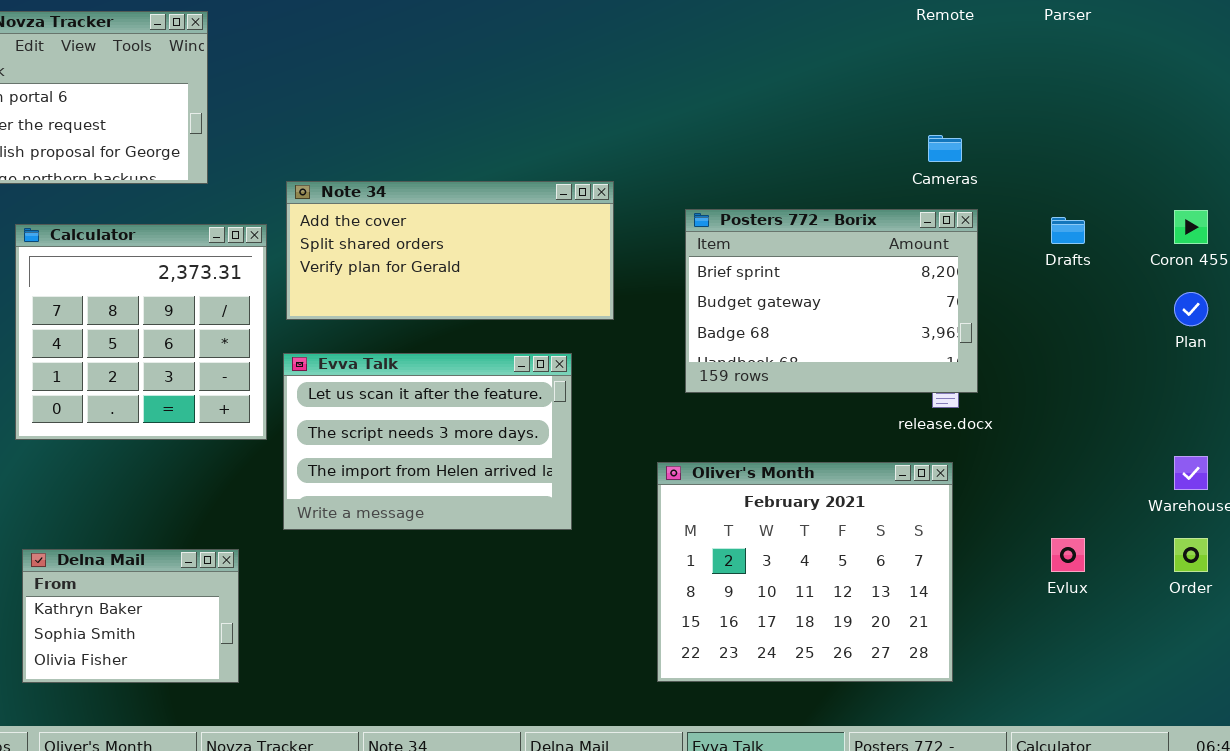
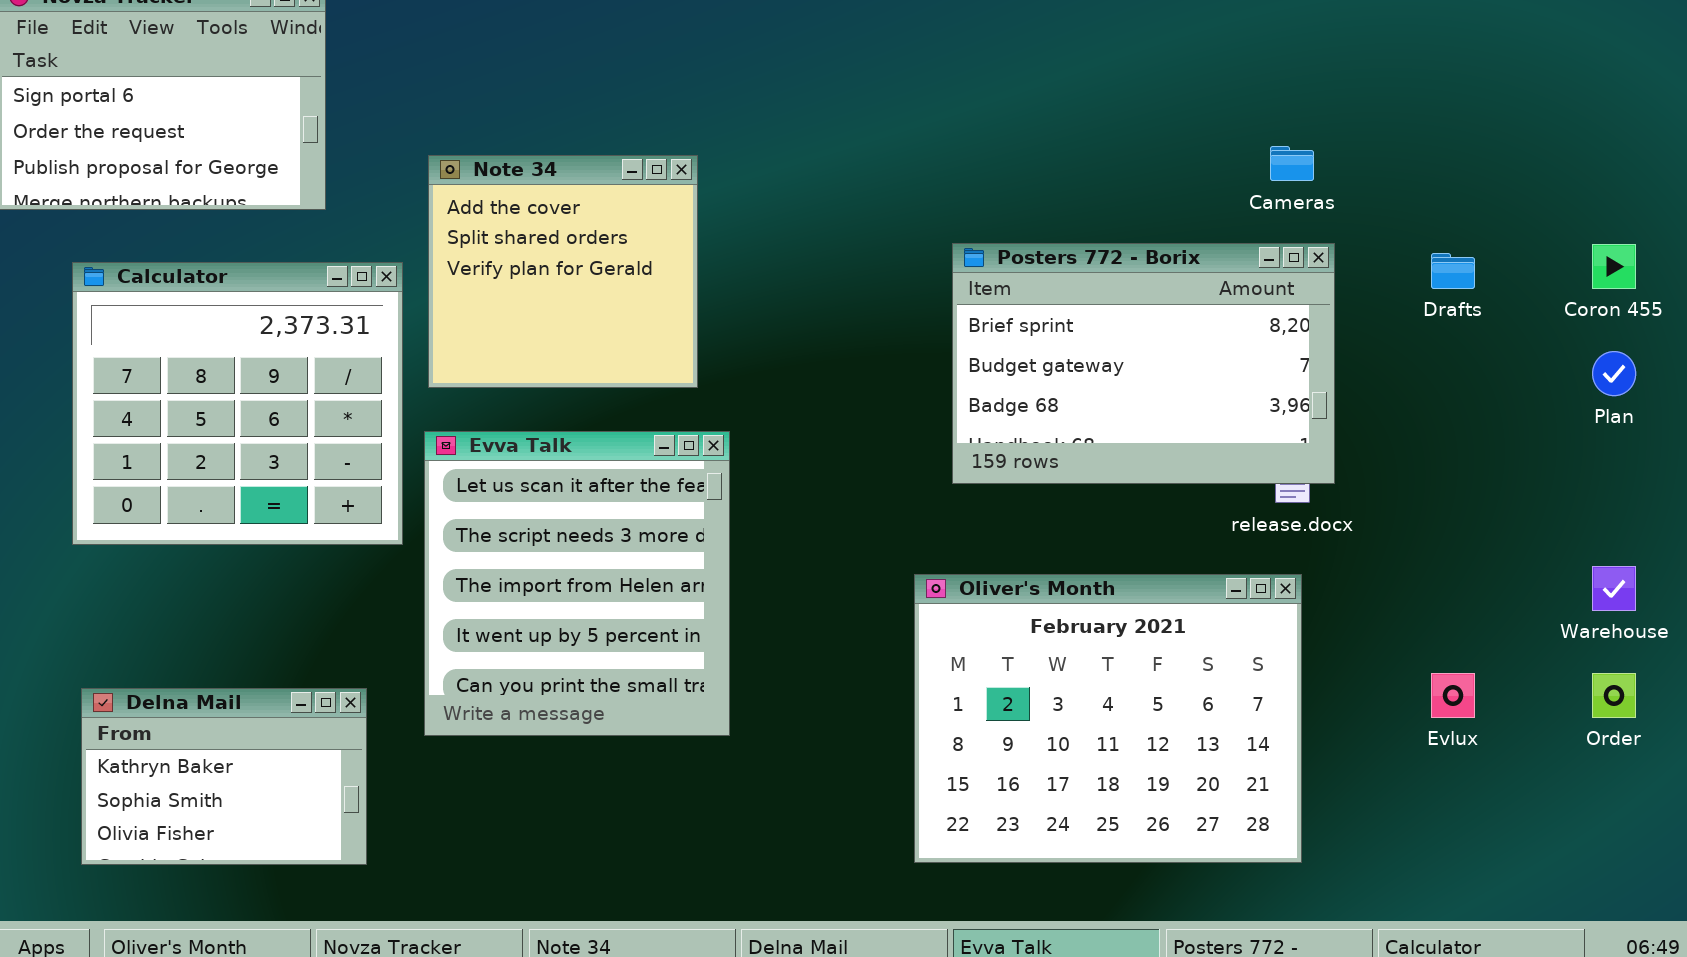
Note 34: [286,181,614,320] -> [428,155,698,388], resized
Evva Talk: [283,353,572,530] -> [424,431,730,736], resized

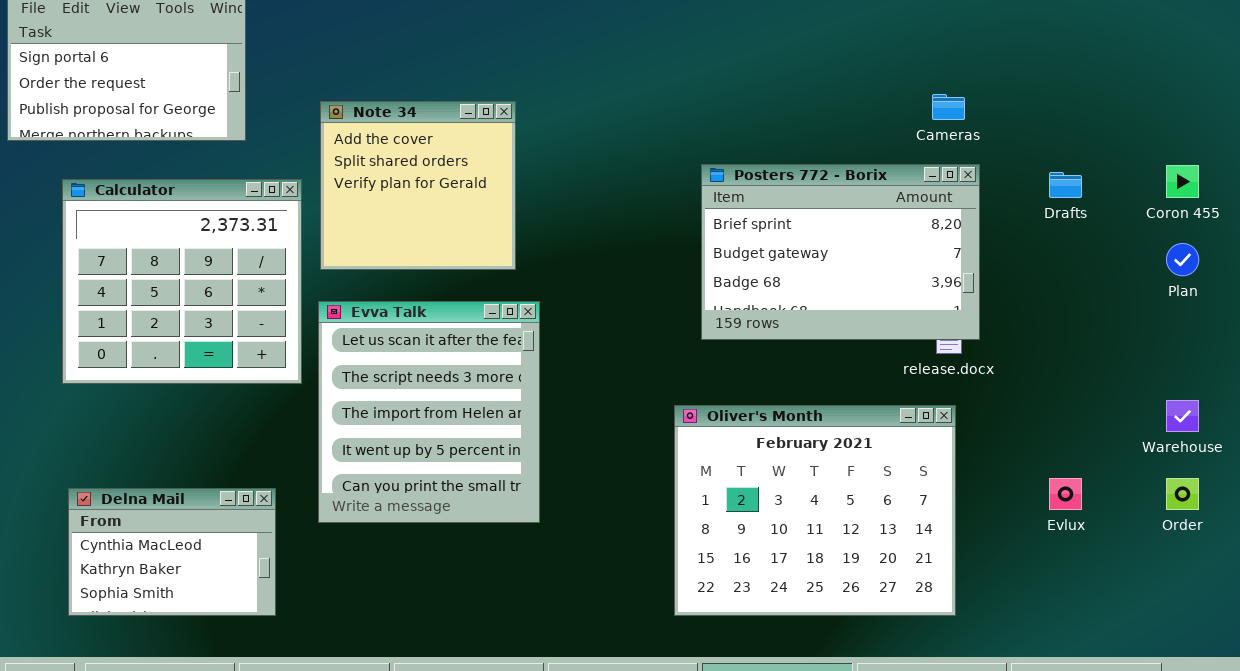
Delna Mail: [81,688,367,865] -> [68,488,276,616], scrolled up 1 row

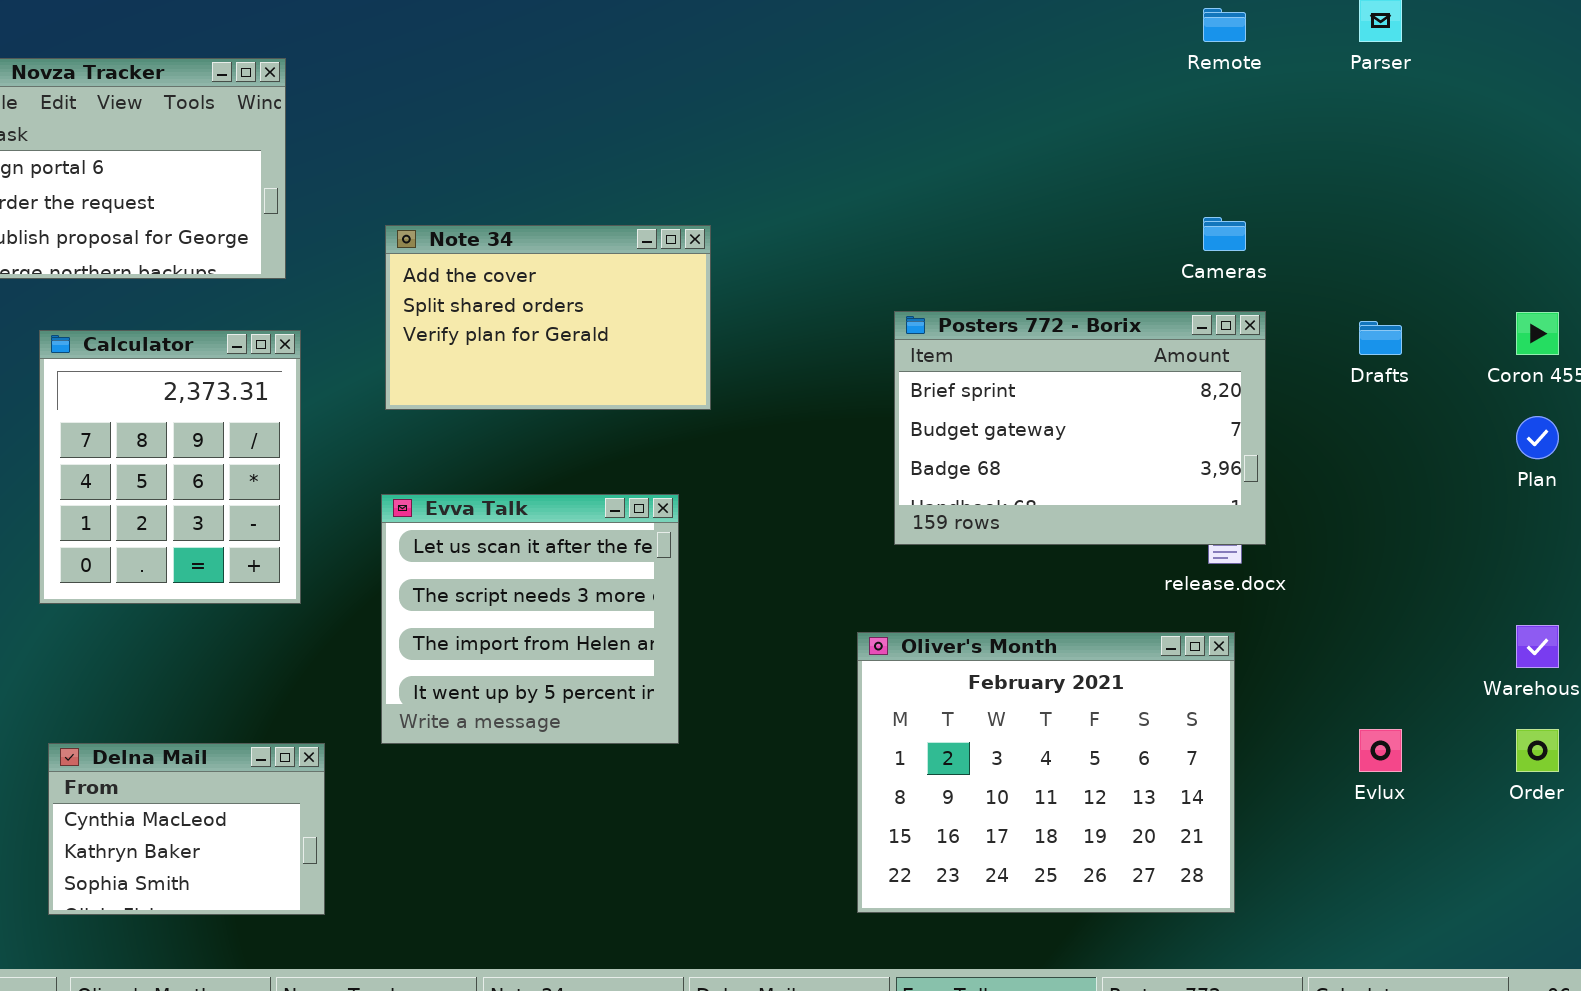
Note 34: [320,101,516,270] -> [385,225,711,410], resized
Calculator: [62,179,302,384] -> [39,330,301,604], resized
Evva Talk: [318,301,540,523] -> [381,494,679,744], resized

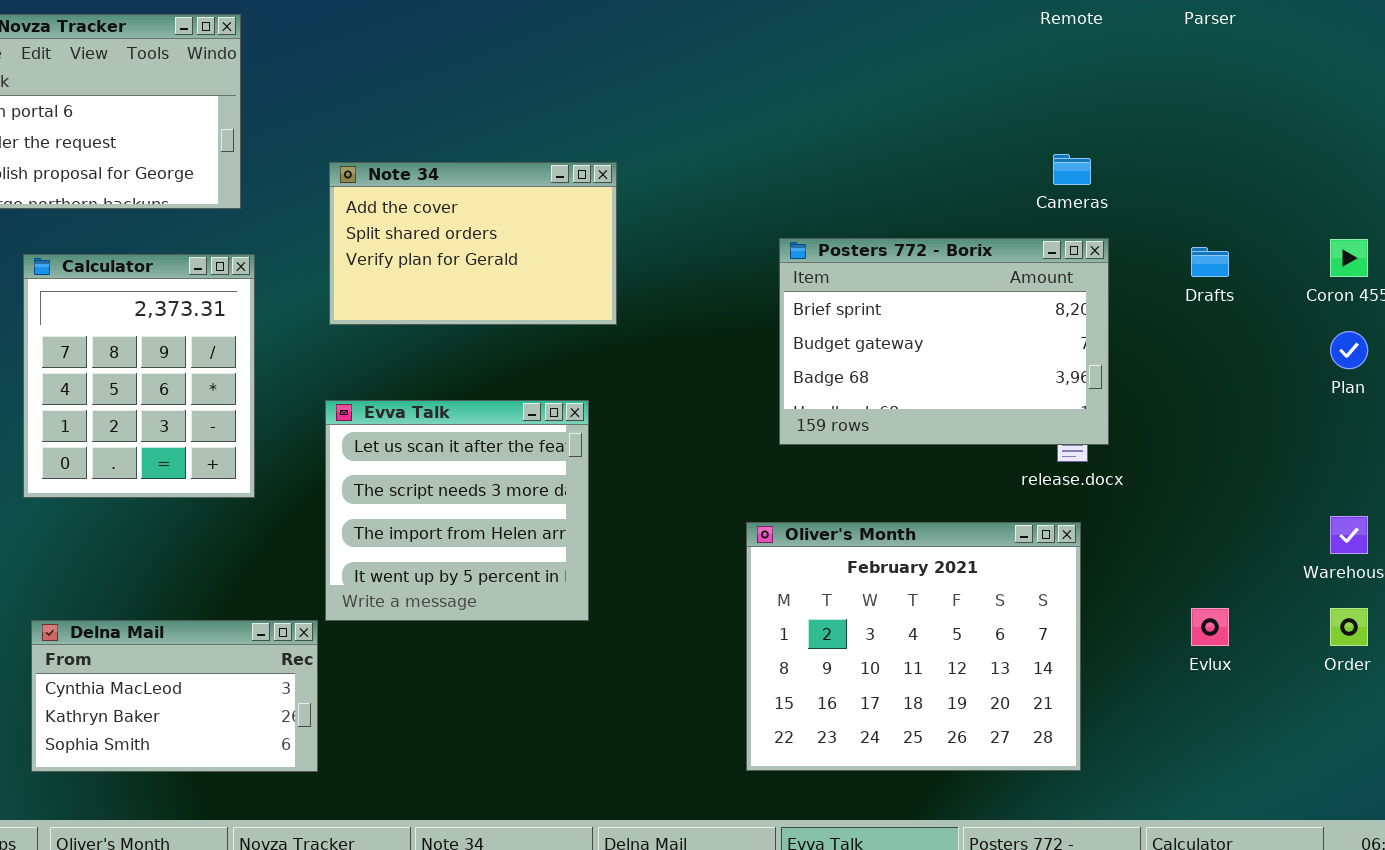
Delna Mail: [48,743,325,915] -> [31,620,318,772], resized

